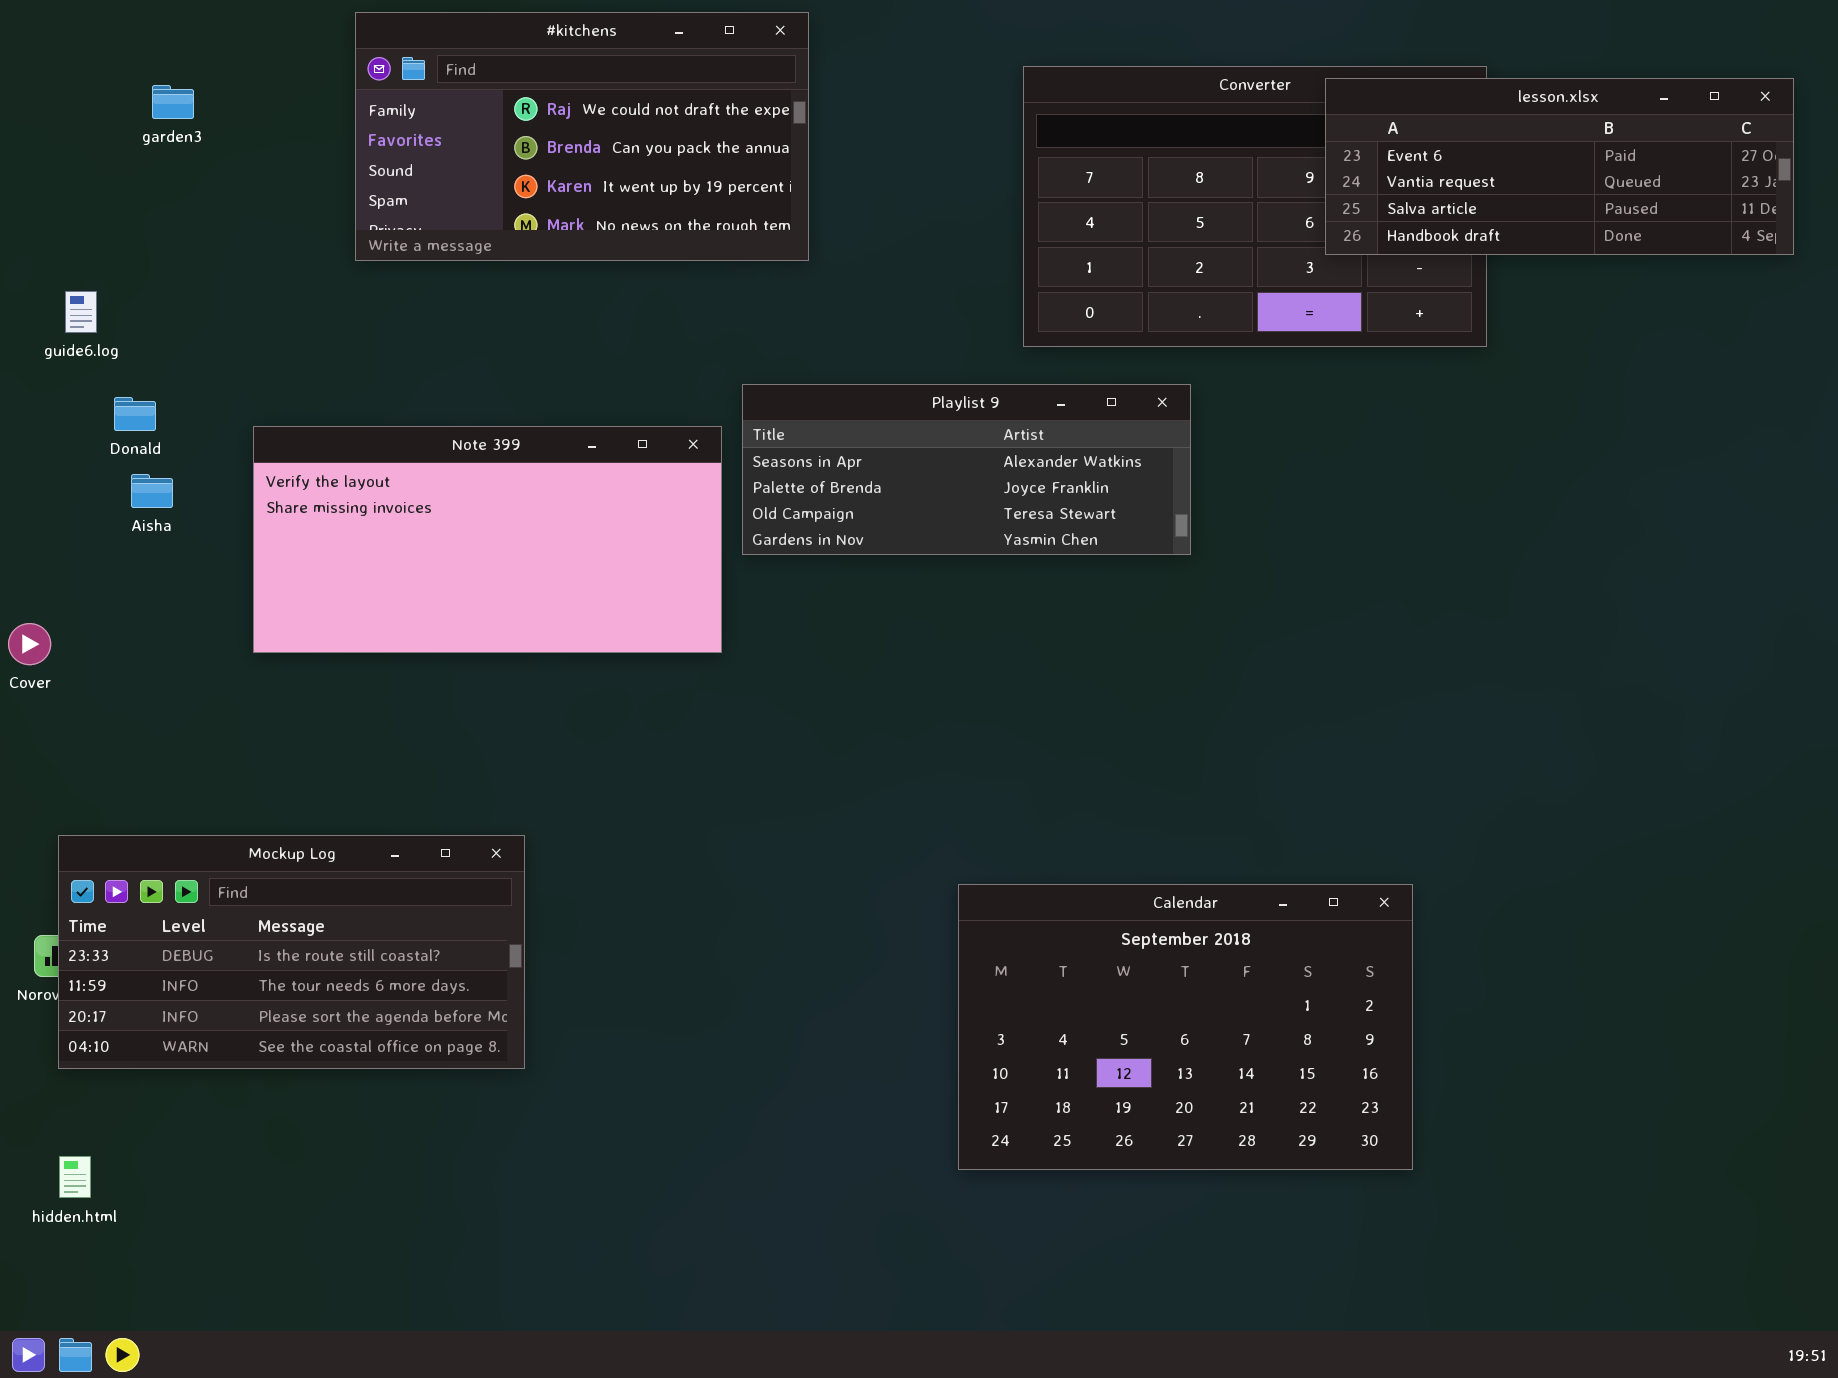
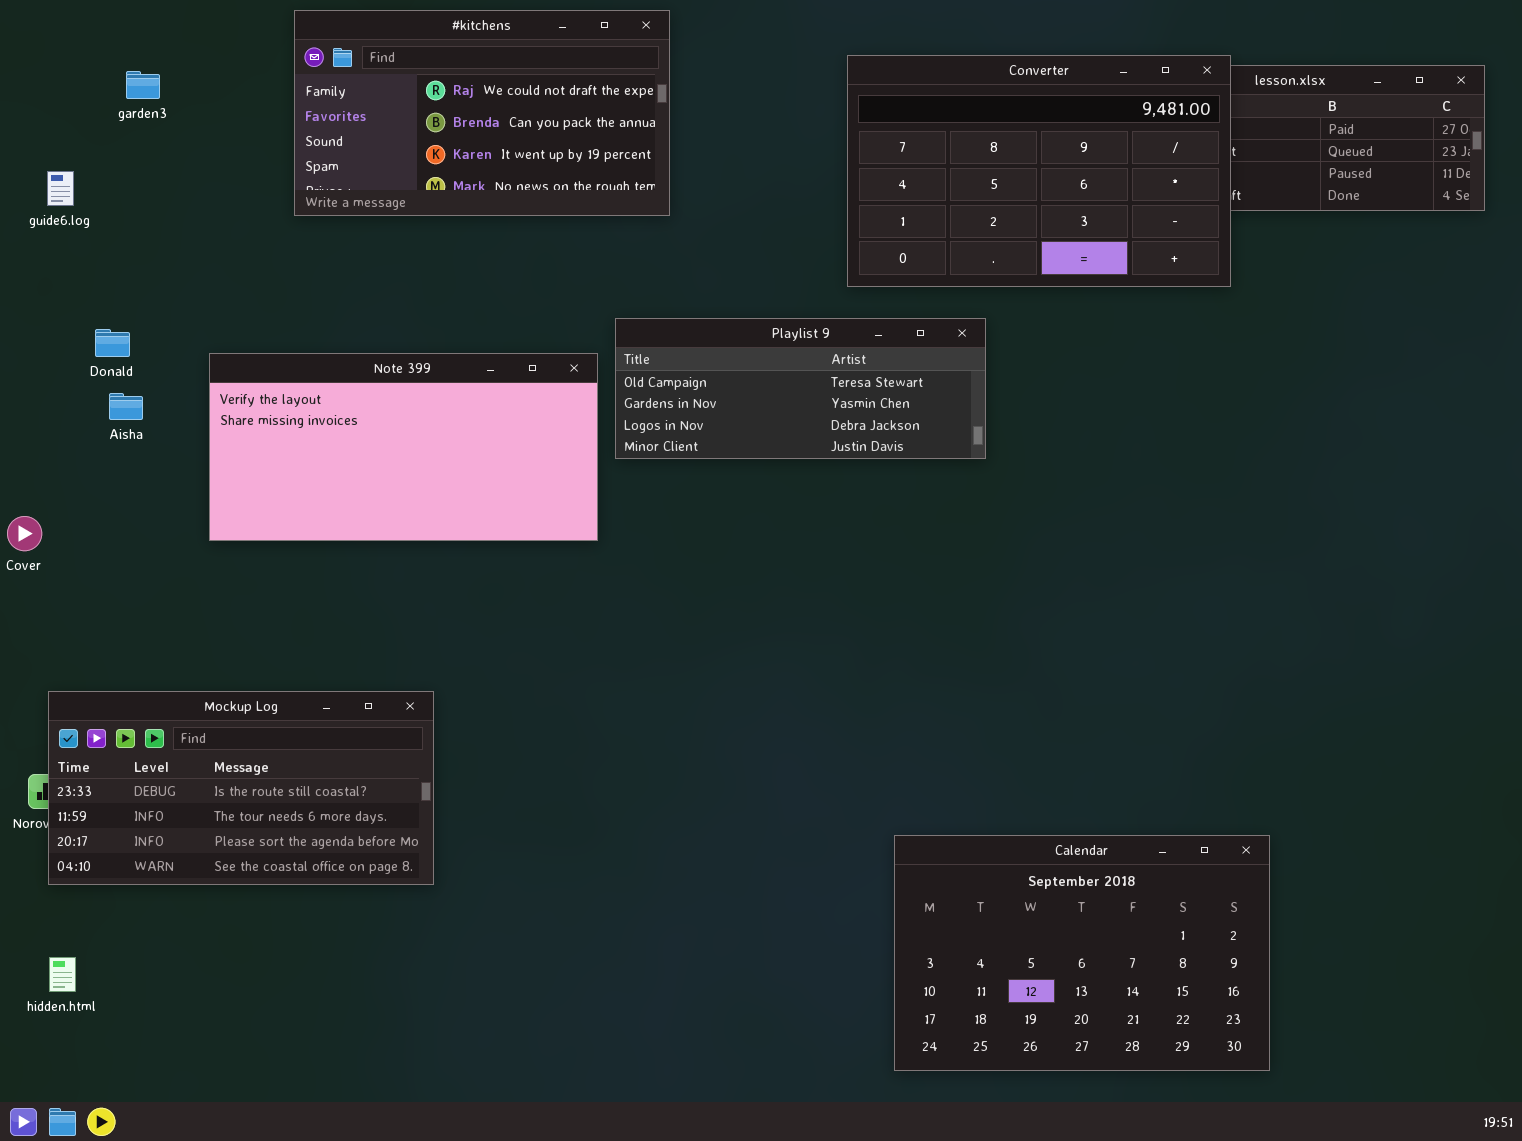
Converter: [1023,66,1487,347] -> [847,55,1231,287], raised
guide6.log: [65,291,97,333] -> [47,171,74,206], moved
Playlist 9: [742,384,1191,555] -> [615,318,986,459], scrolled down 2 rows
Calendar: [958,884,1413,1170] -> [894,835,1270,1071], moved

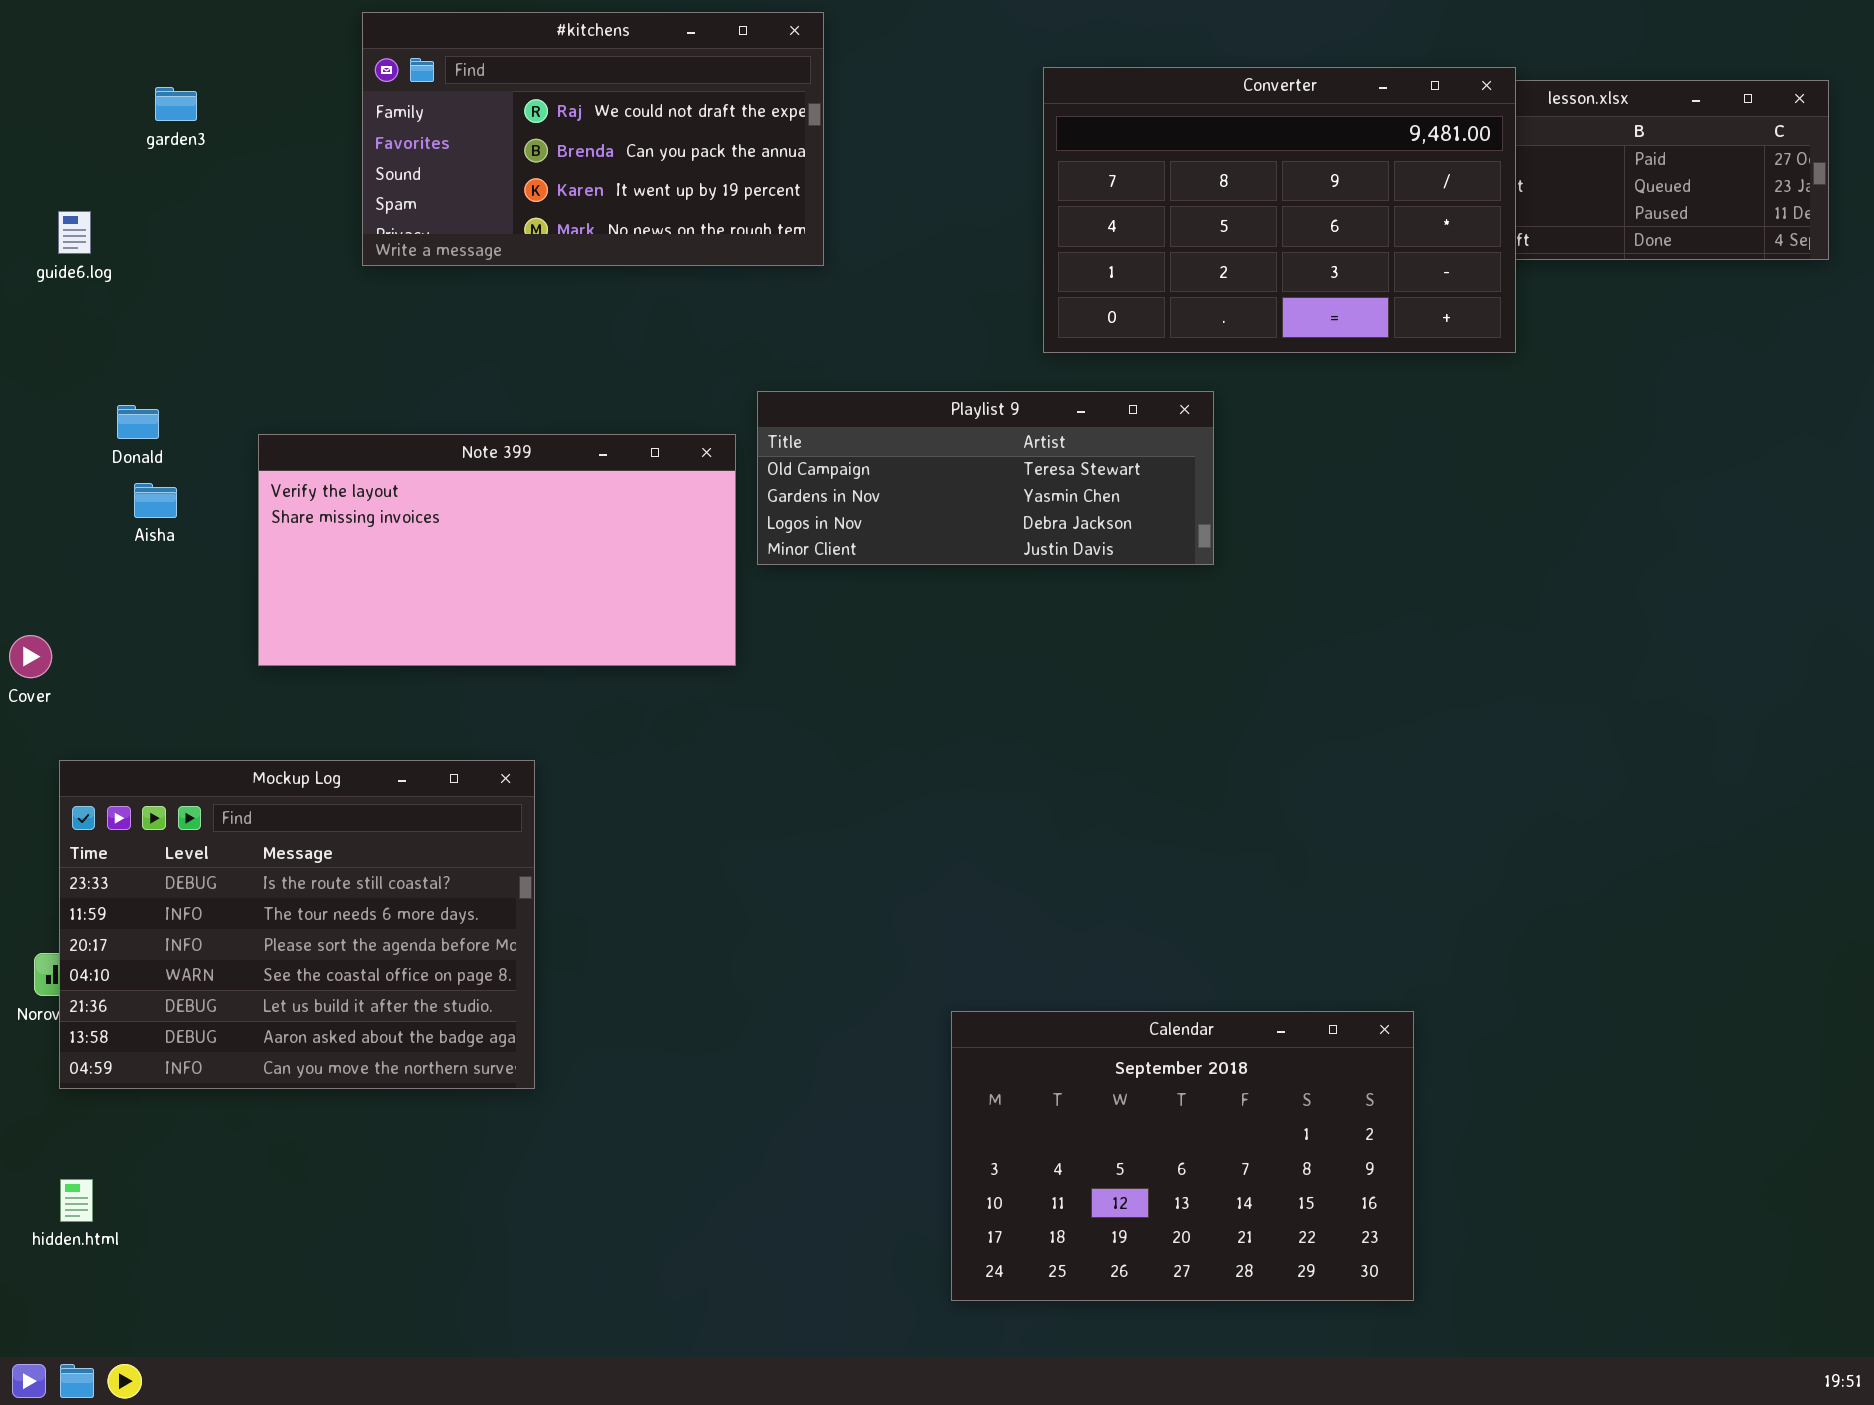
Mockup Log: [48,691,434,885] -> [59,760,535,1089], resized
Calendar: [894,835,1270,1071] -> [951,1011,1414,1301], moved

